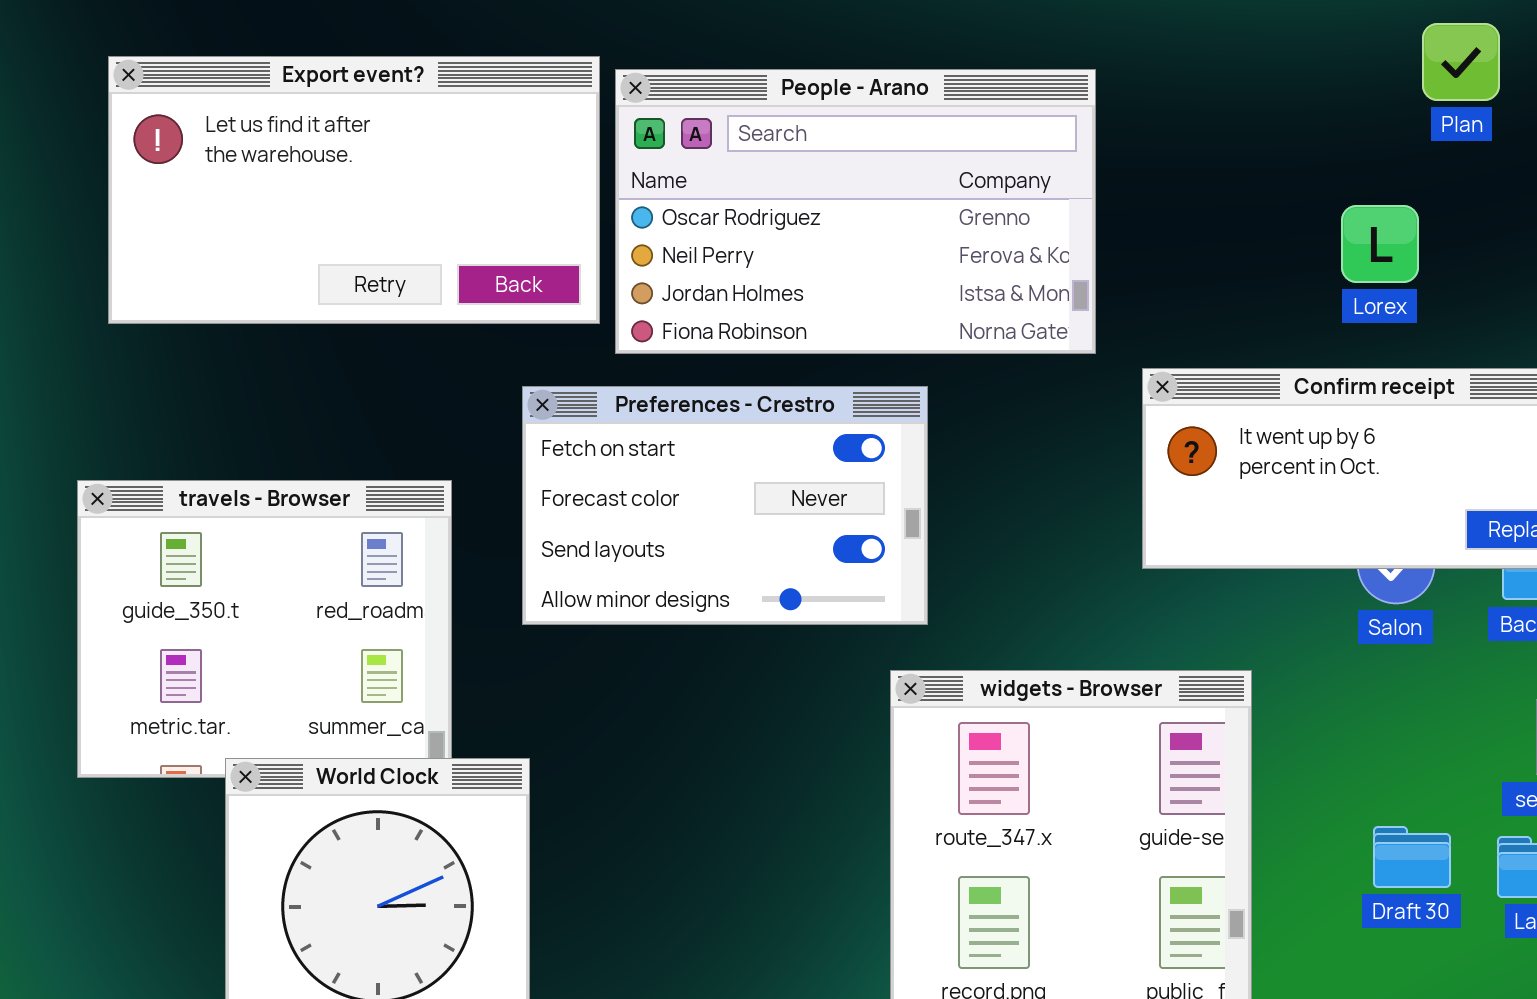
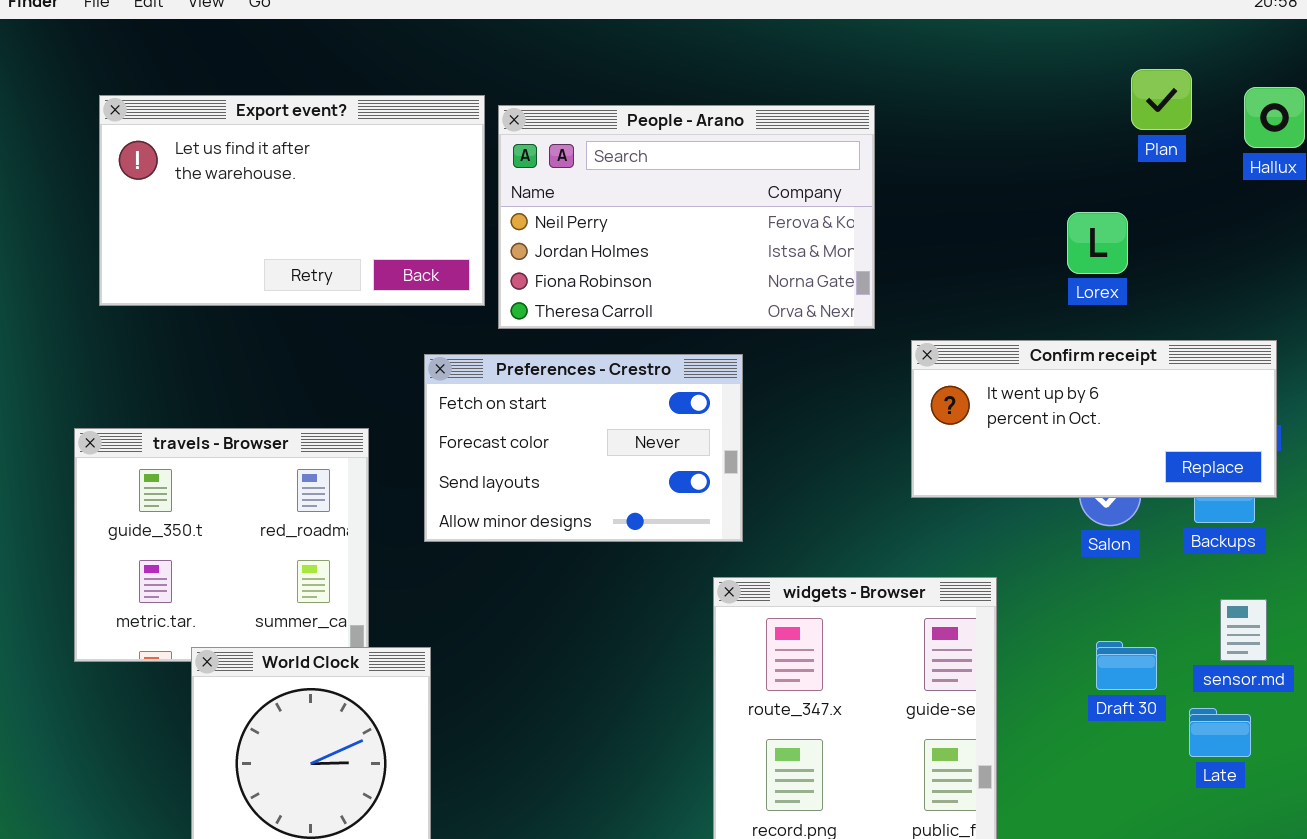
People - Arano: [615,69,1096,354] -> [498,105,875,329], scrolled down 1 row
Draft 30: [1373,826,1451,888] -> [1096,641,1157,690], moved

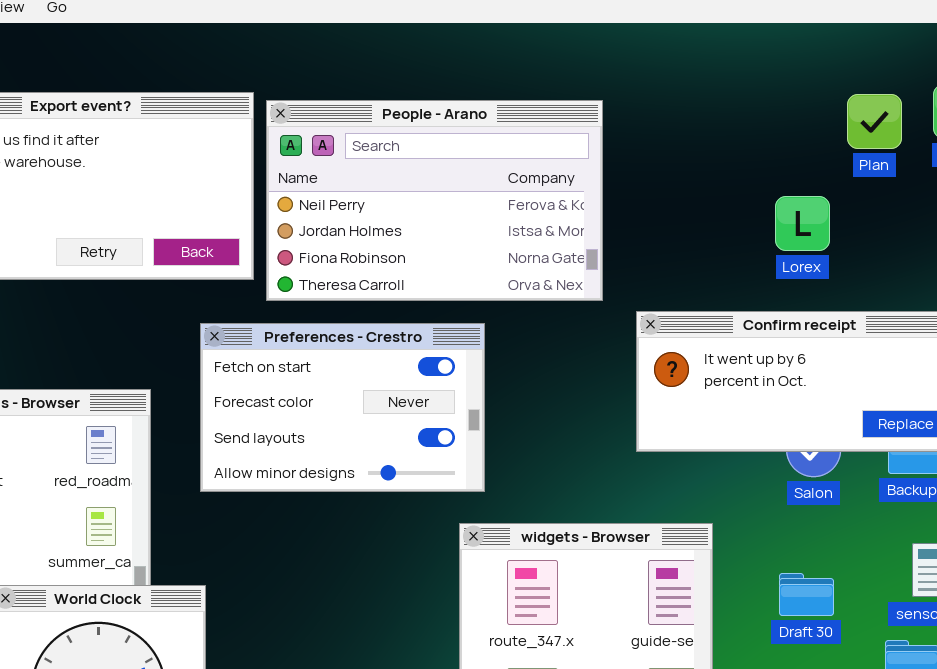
Plan: [1131,69,1192,130] -> [847,94,902,149], moved
Draft 30: [1096,641,1157,690] -> [779,573,834,616], moved

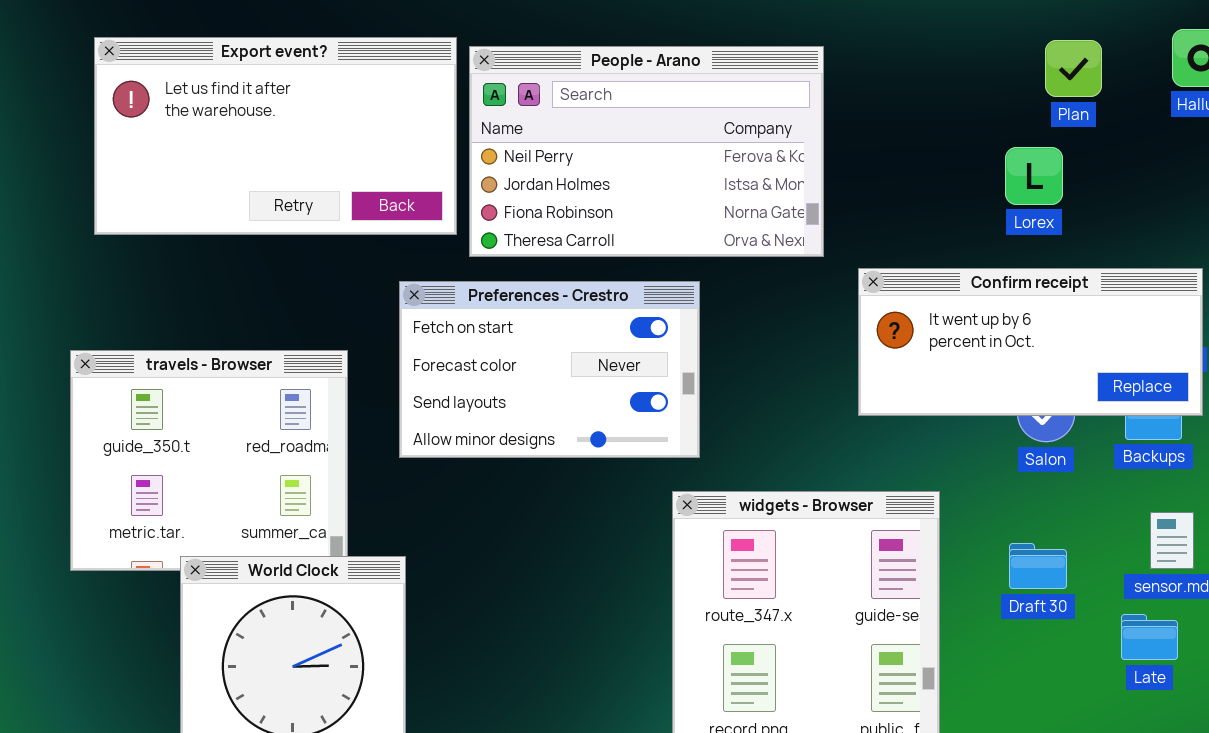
Plan: [847,94,902,149] -> [1045,40,1102,97], moved

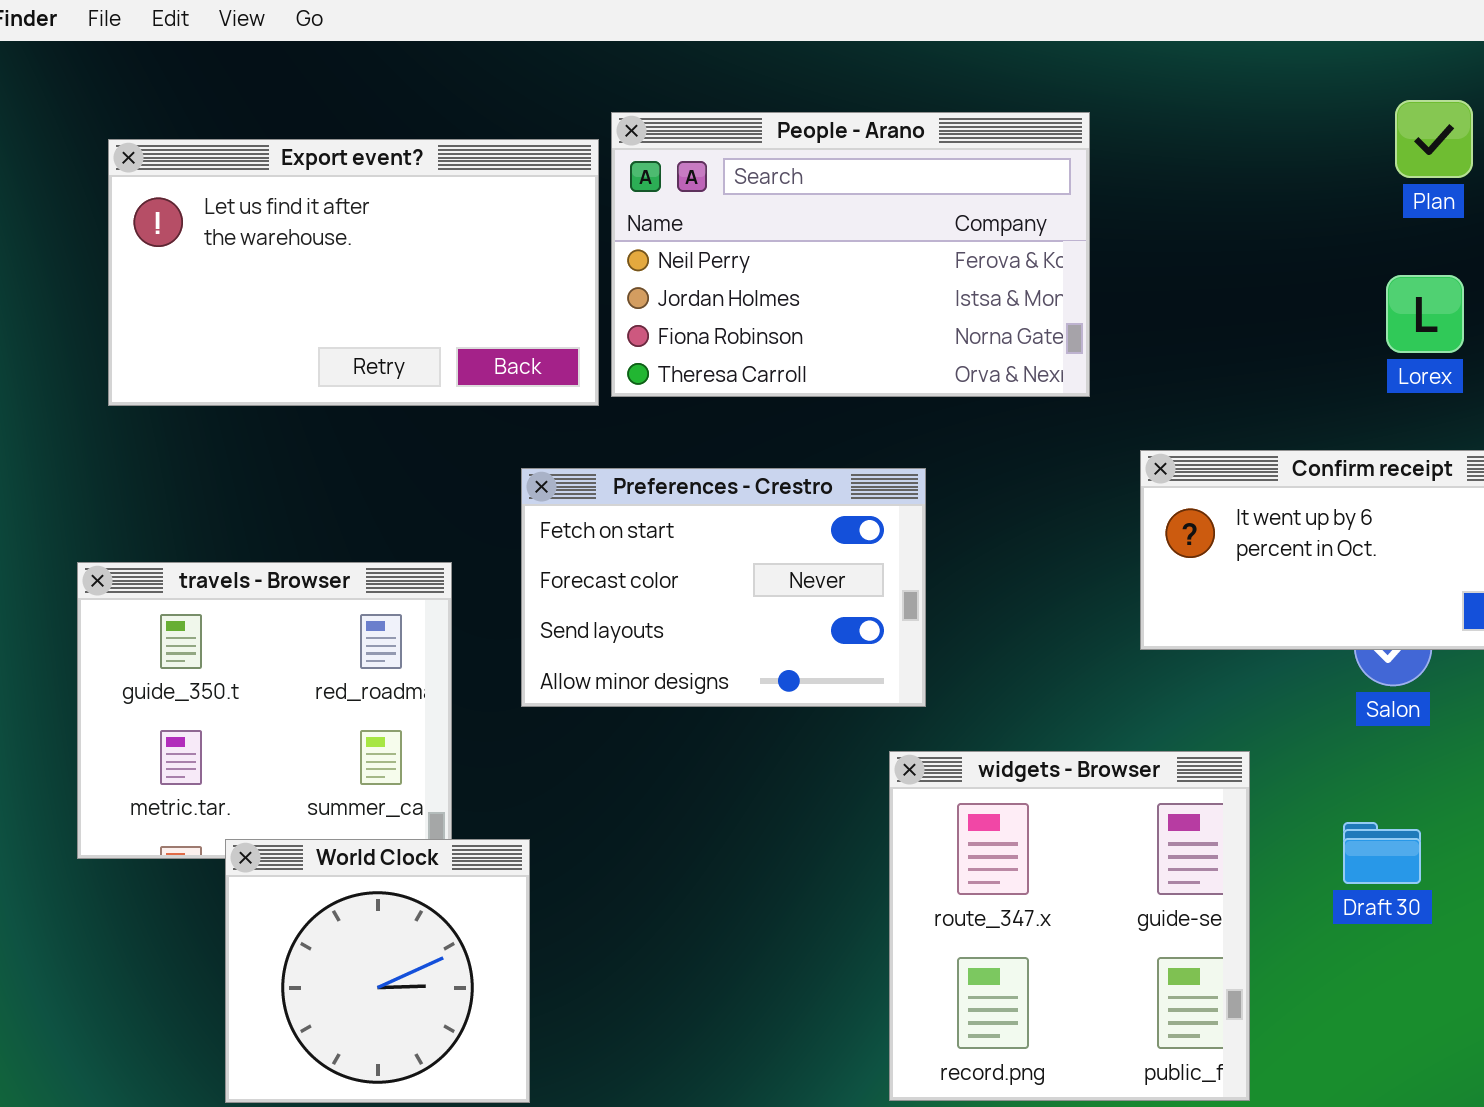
Plan: [1045,40,1102,97] -> [1395,100,1473,178], moved
People - Arano: [469,46,824,257] -> [611,112,1090,397], moved
Lorex: [1005,147,1063,205] -> [1386,275,1464,353], moved

